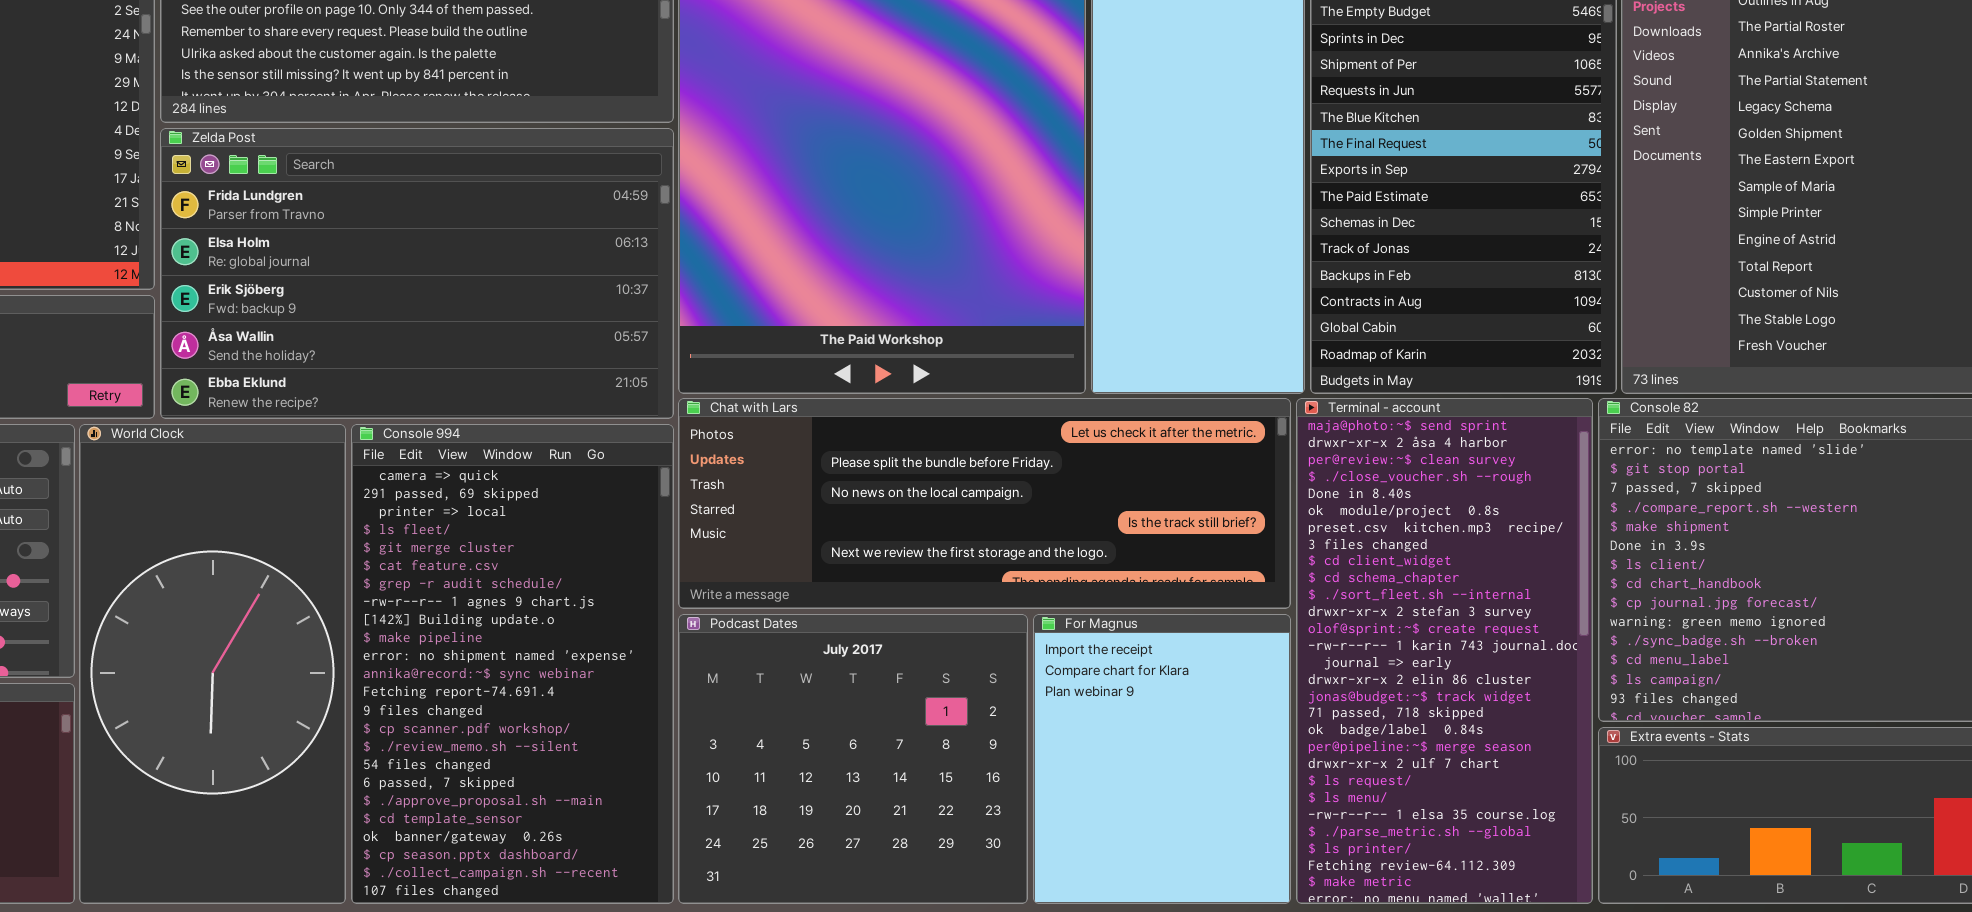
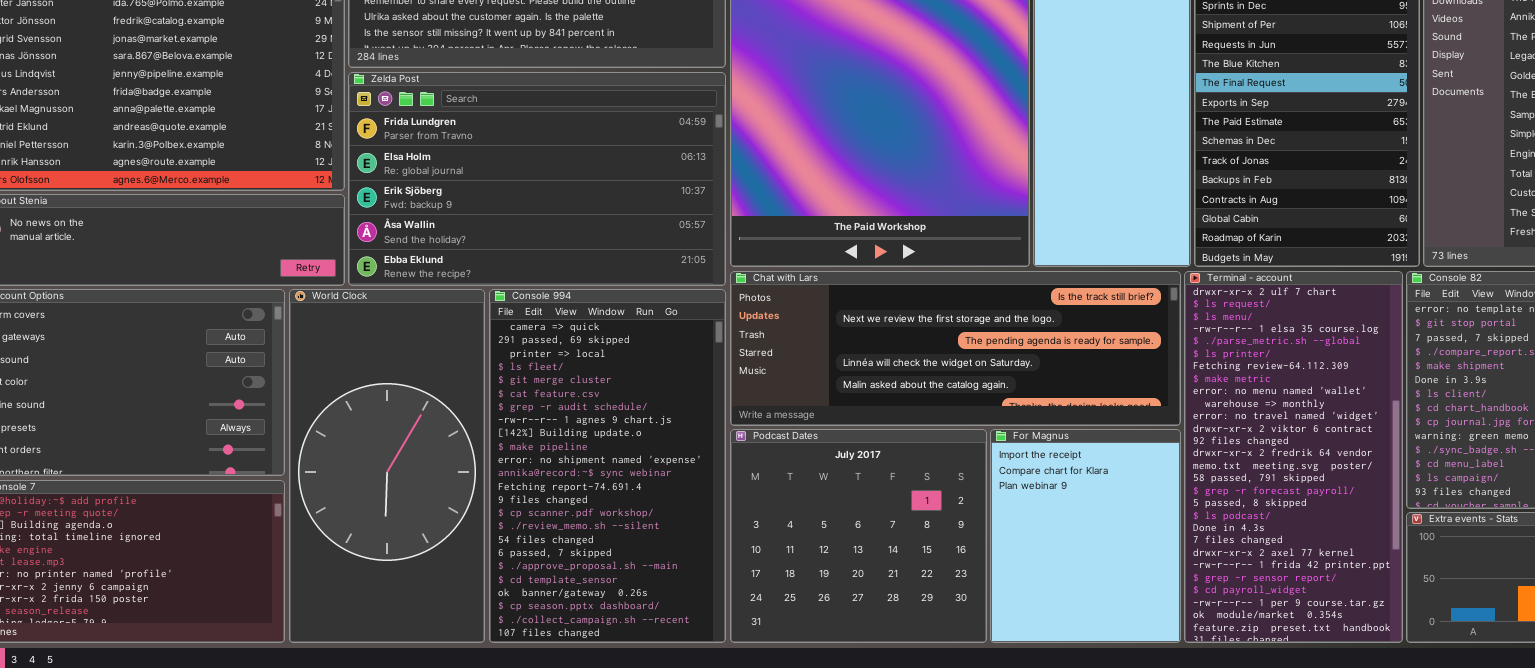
Chat with Lars: [678,398,1291,609] -> [730,271,1181,426], scrolled down 3 rows
Terminal - account: [1296,398,1593,904] -> [1184,271,1403,643], scrolled down 20 rows

